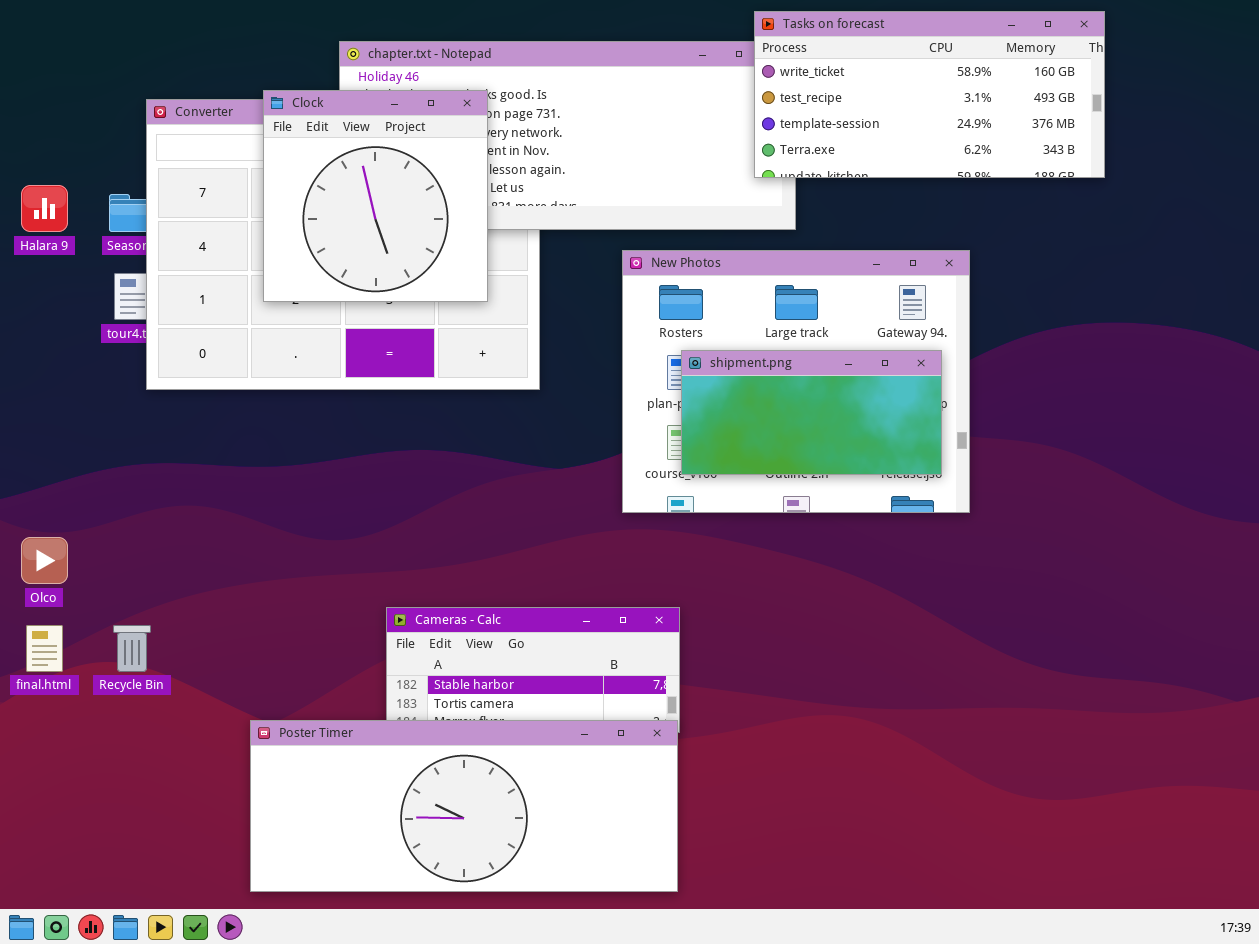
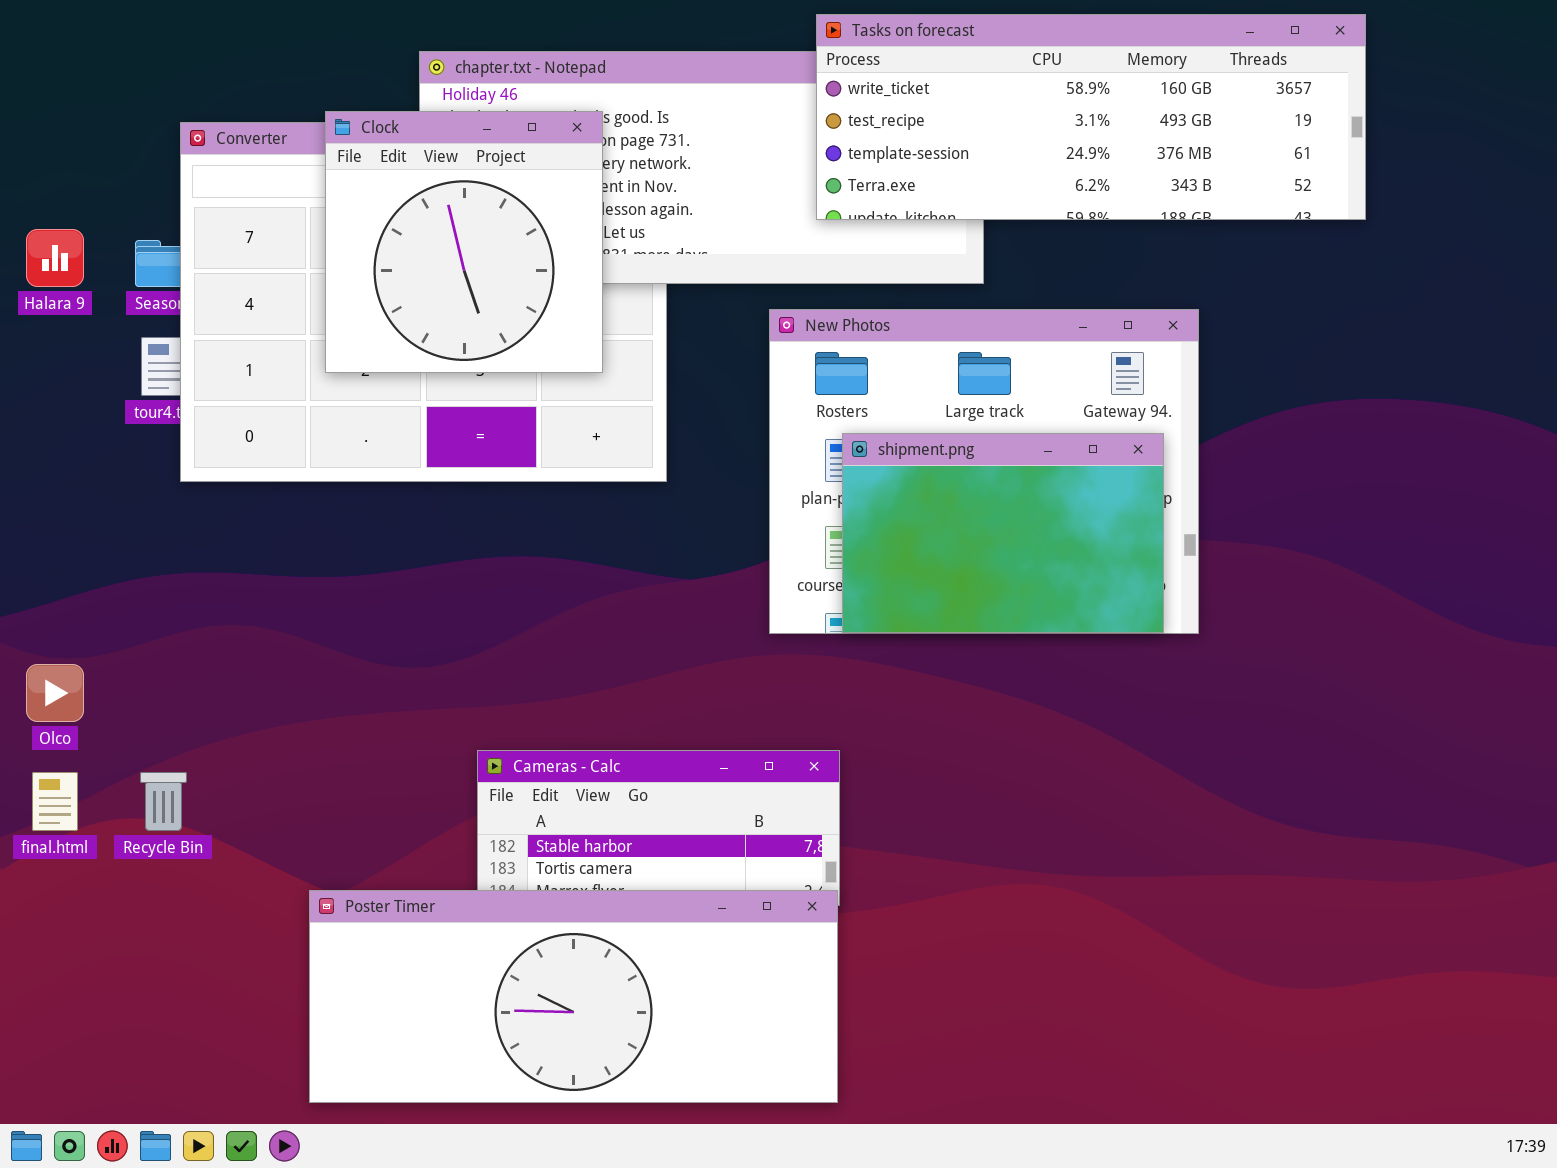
Tasks on forecast: [754,11,1105,178] -> [816,14,1366,220], resized
shipment.png: [681,350,942,475] -> [842,433,1164,633], resized

